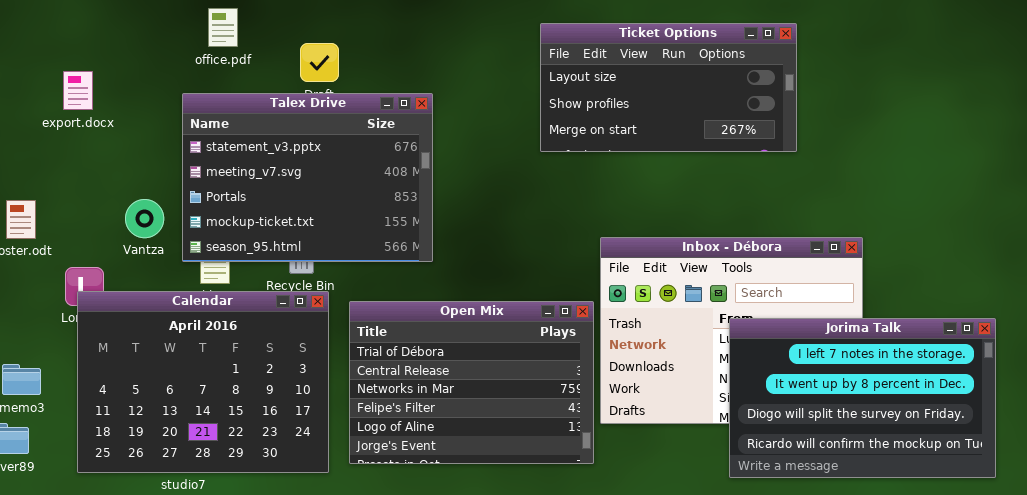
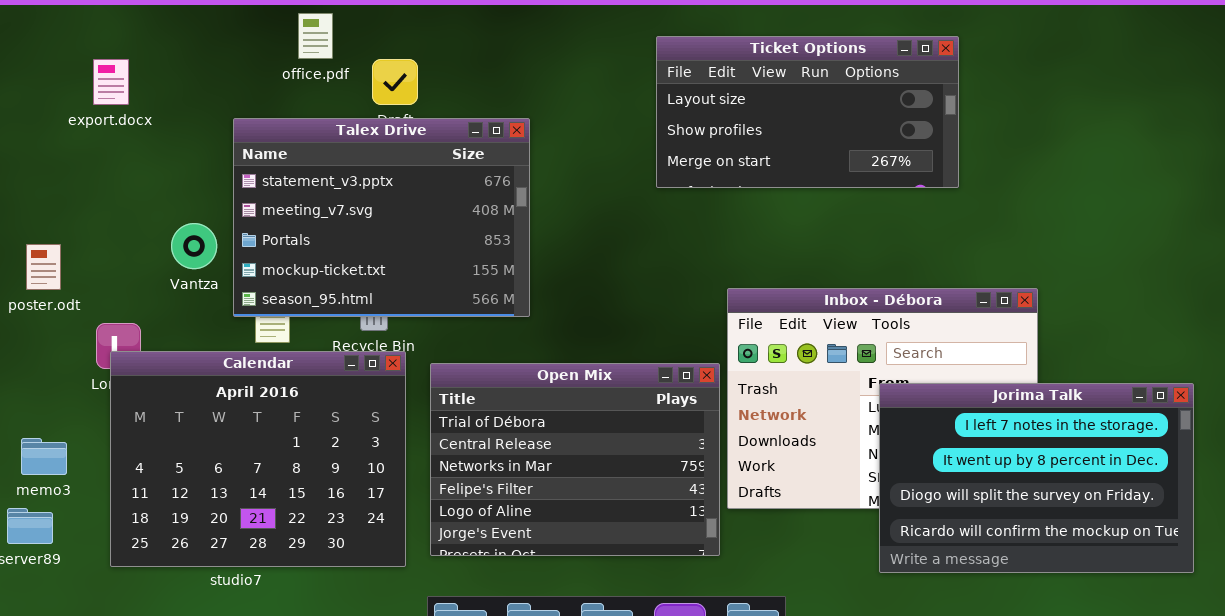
office.pdf: [208,8,238,47] -> [298,13,333,59], moved
export.docx: [63,71,93,110] -> [93,59,129,105], moved
Vantza: [125,199,164,238] -> [171,223,217,269], moved

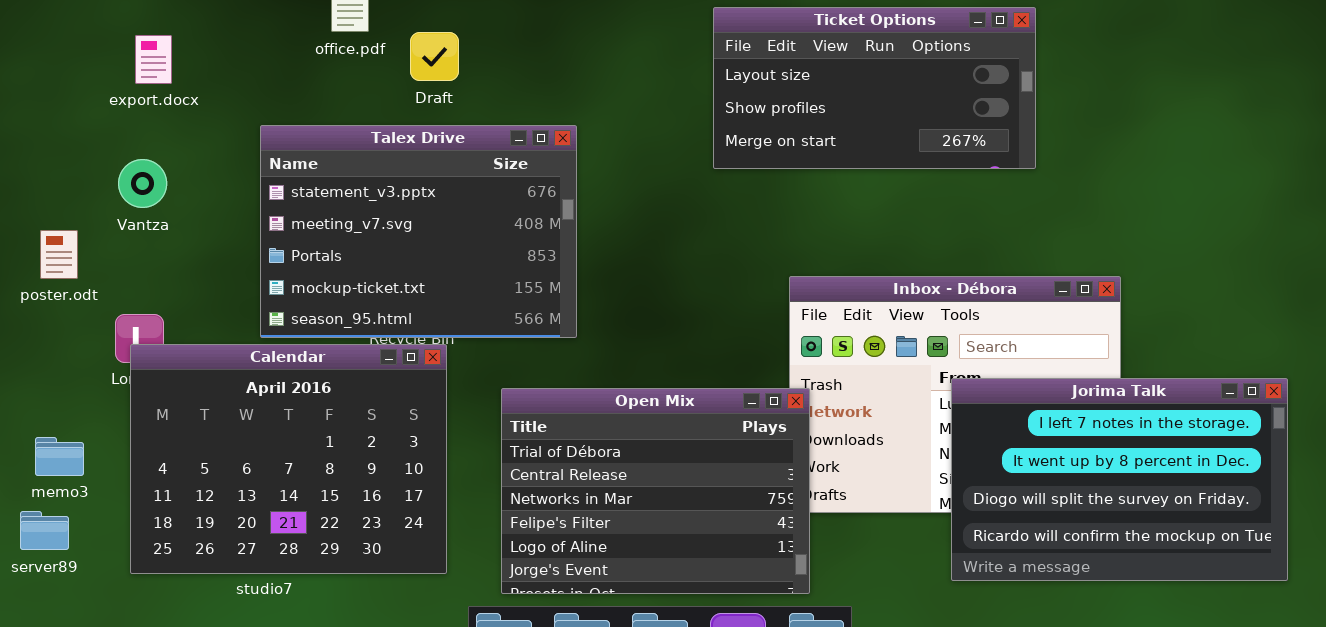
export.docx: [93,59,129,105] -> [135,35,172,84], moved
Talex Drive: [233,118,530,317] -> [260,125,577,338], moved
Vantza: [171,223,217,269] -> [118,159,167,208], moved
Open Mix: [430,363,720,556] -> [501,388,810,594], moved

